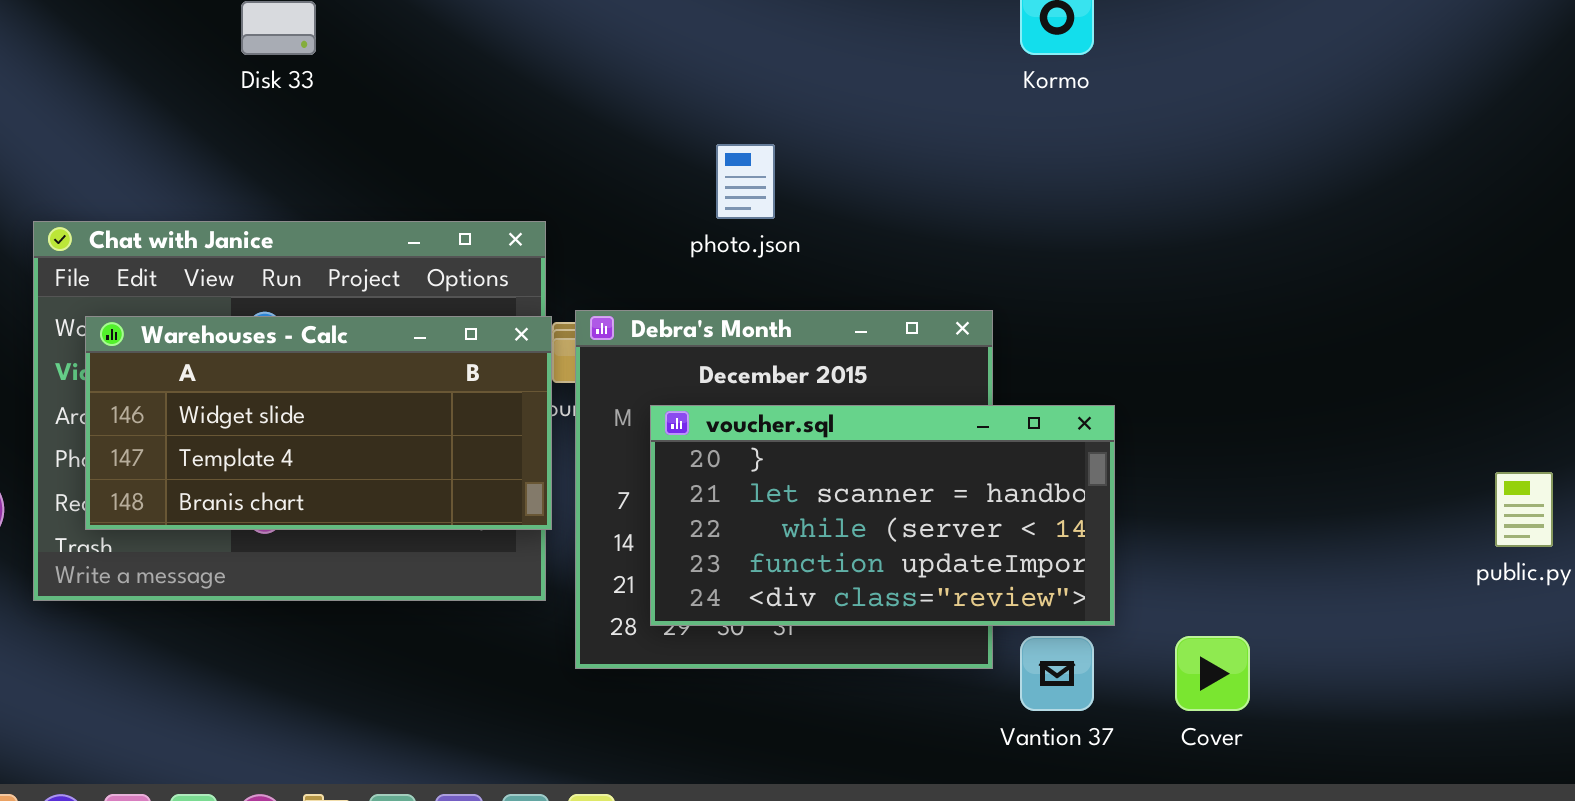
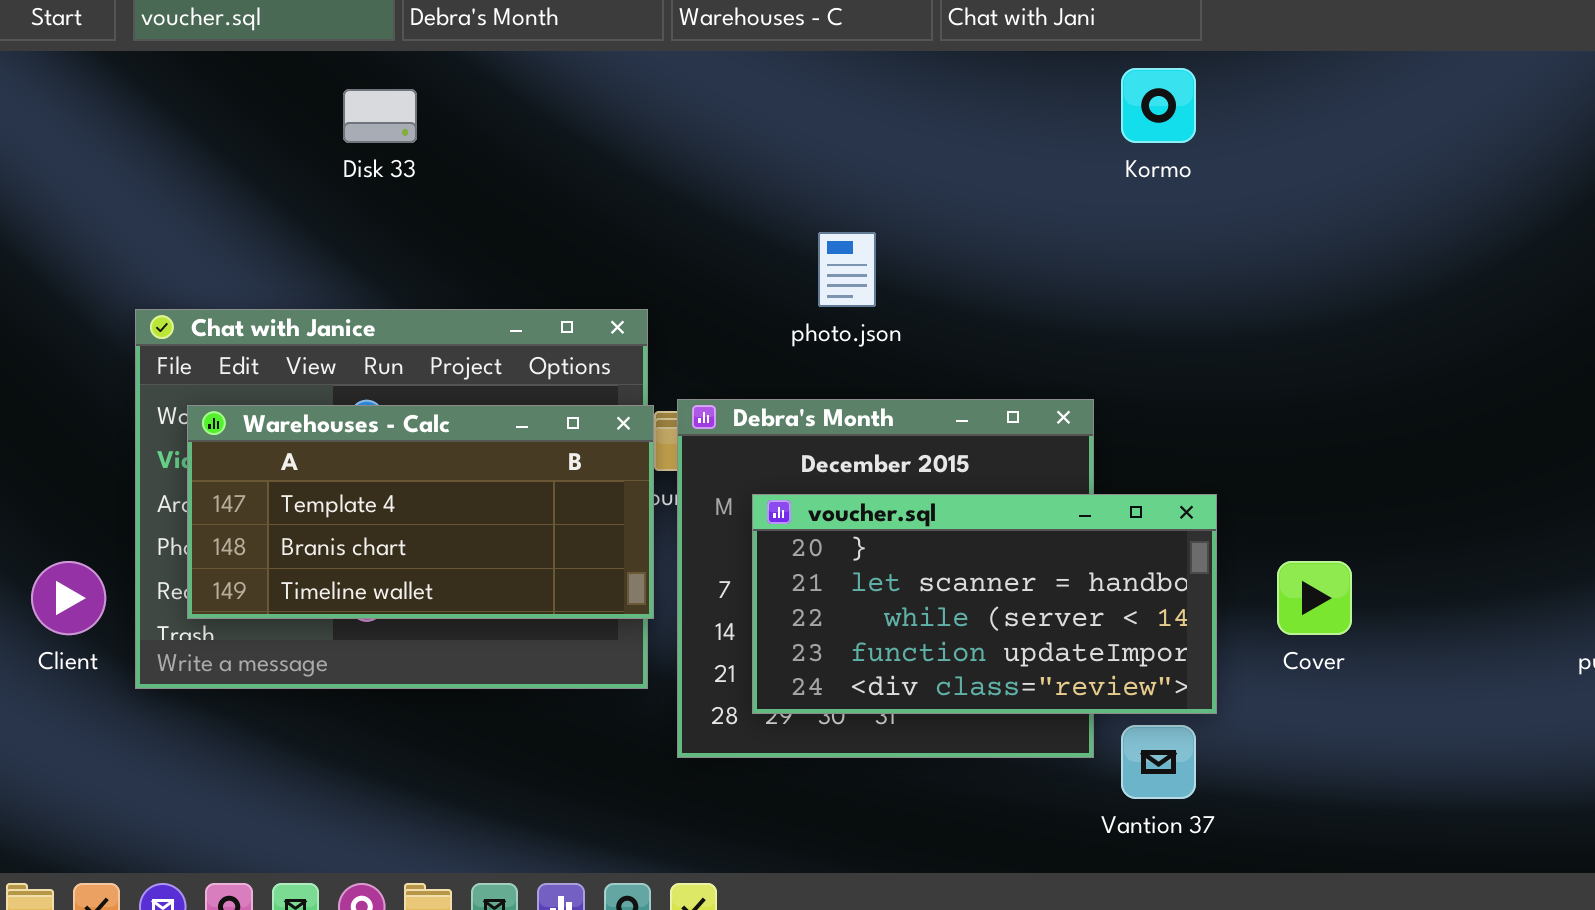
Warehouses - Calc: [85,316,552,530] -> [187,405,654,619], scrolled down 1 row
Cover: [1175,636,1250,711] -> [1277,561,1352,635], moved

